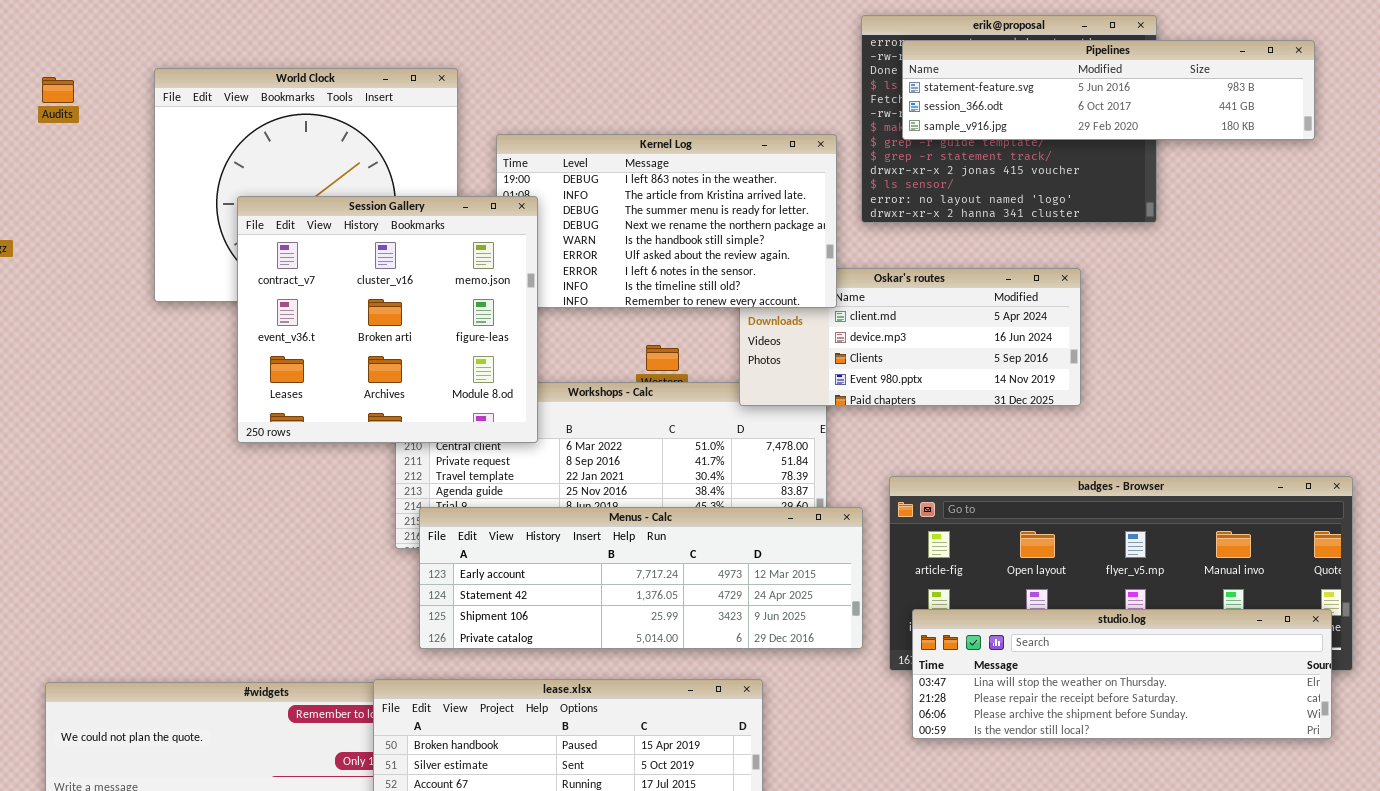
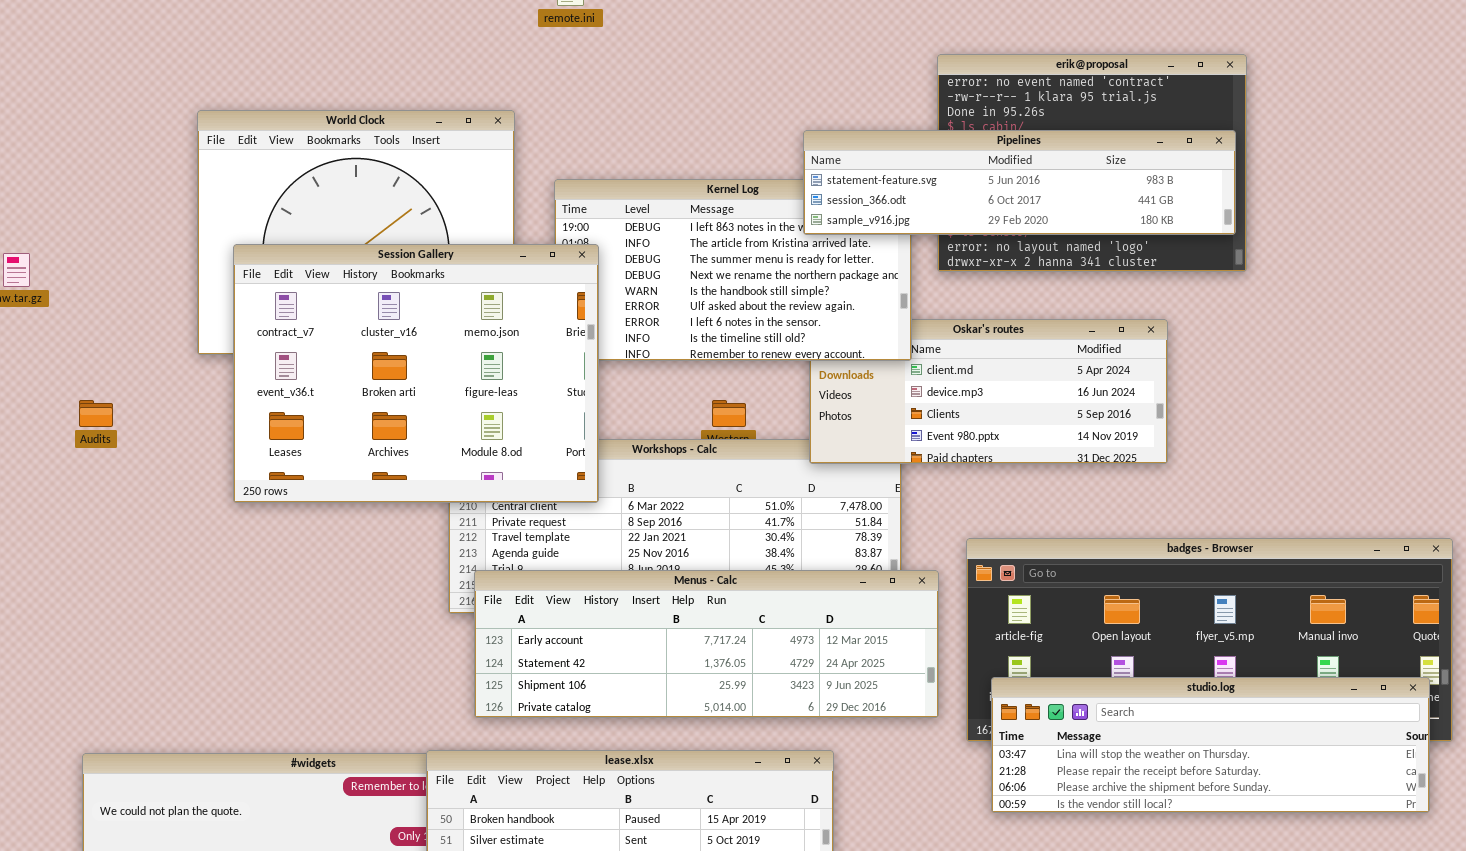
Pipelines: [902,40,1315,140] -> [803,130,1236,235], moved
Audits: [42,77,74,103] -> [79,400,113,427], moved
Session Gallery: [237,196,538,443] -> [233,244,599,503], resized

